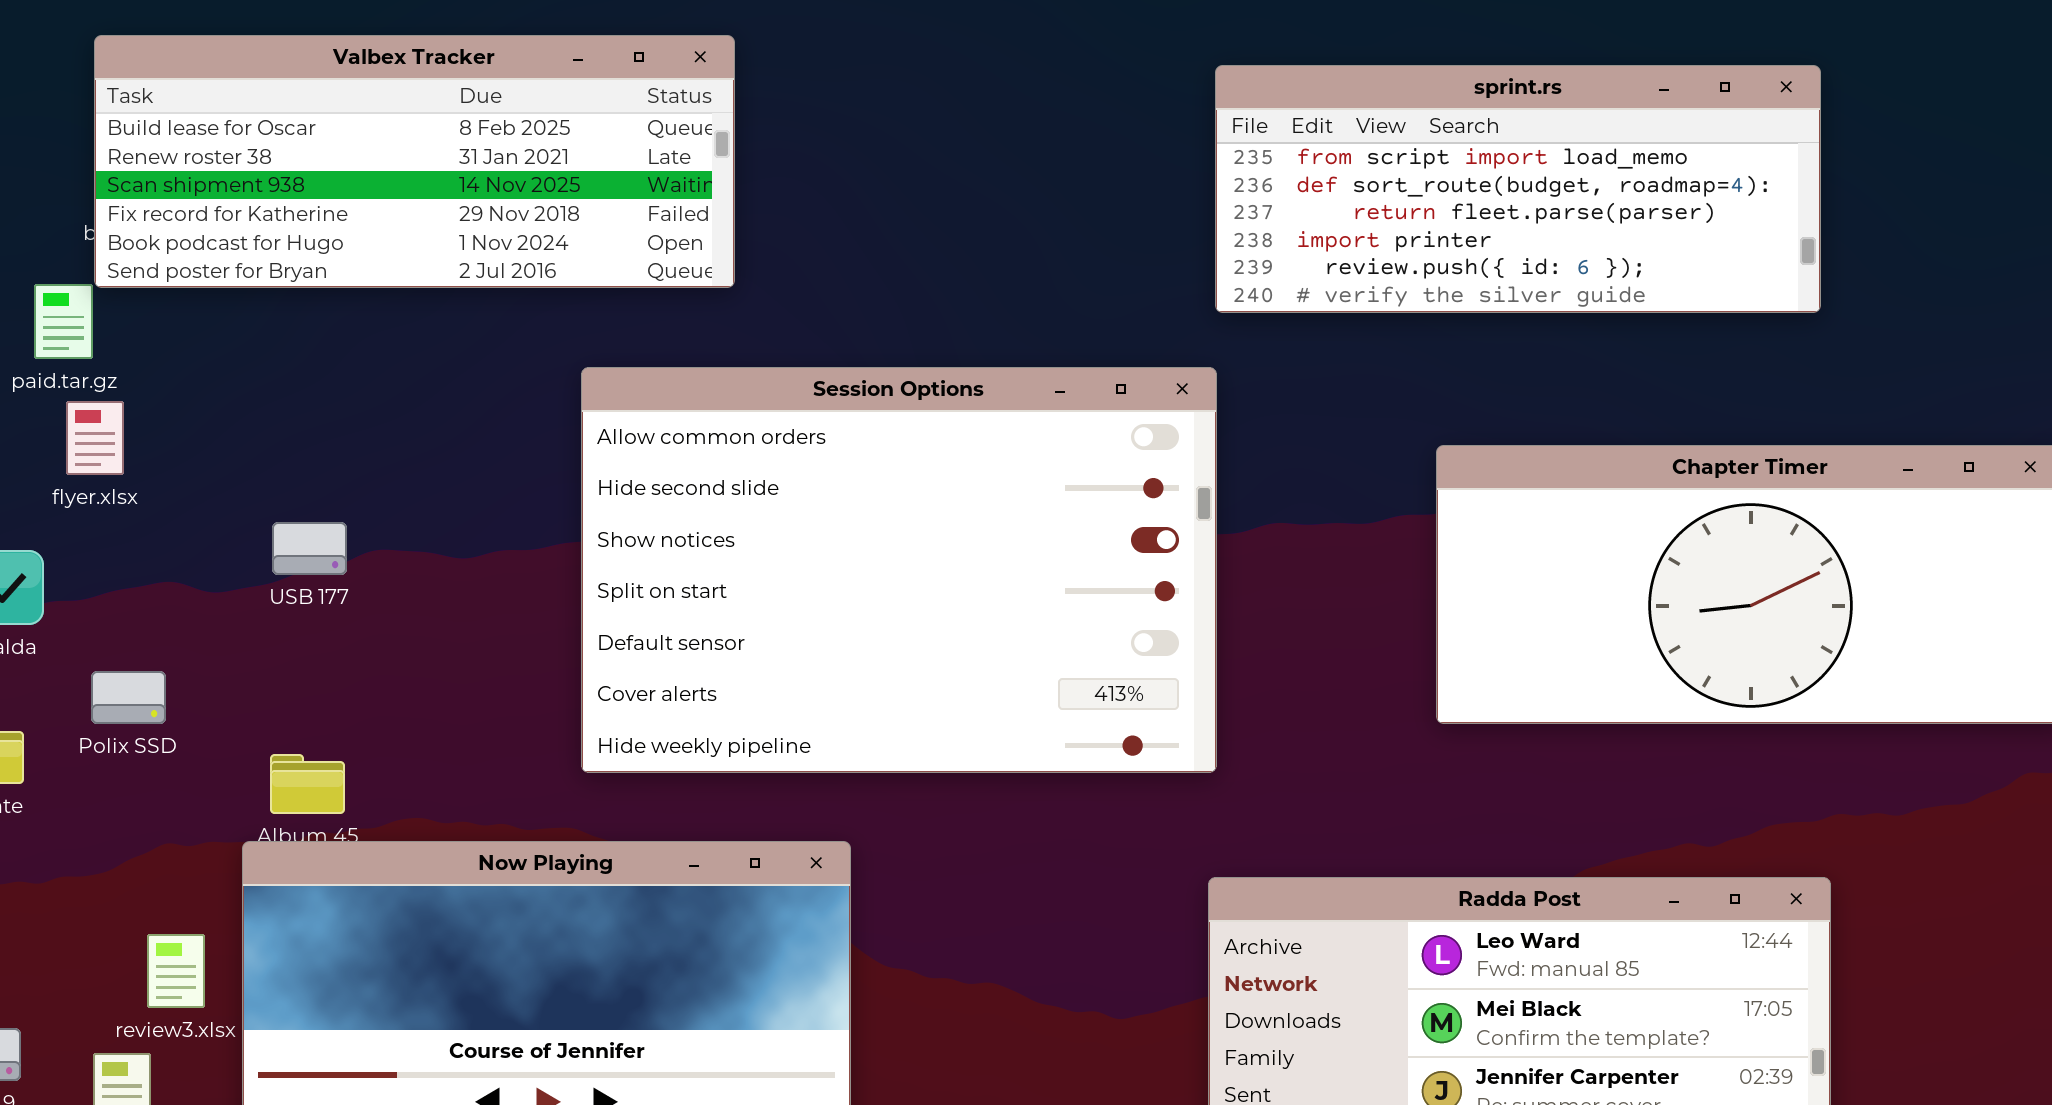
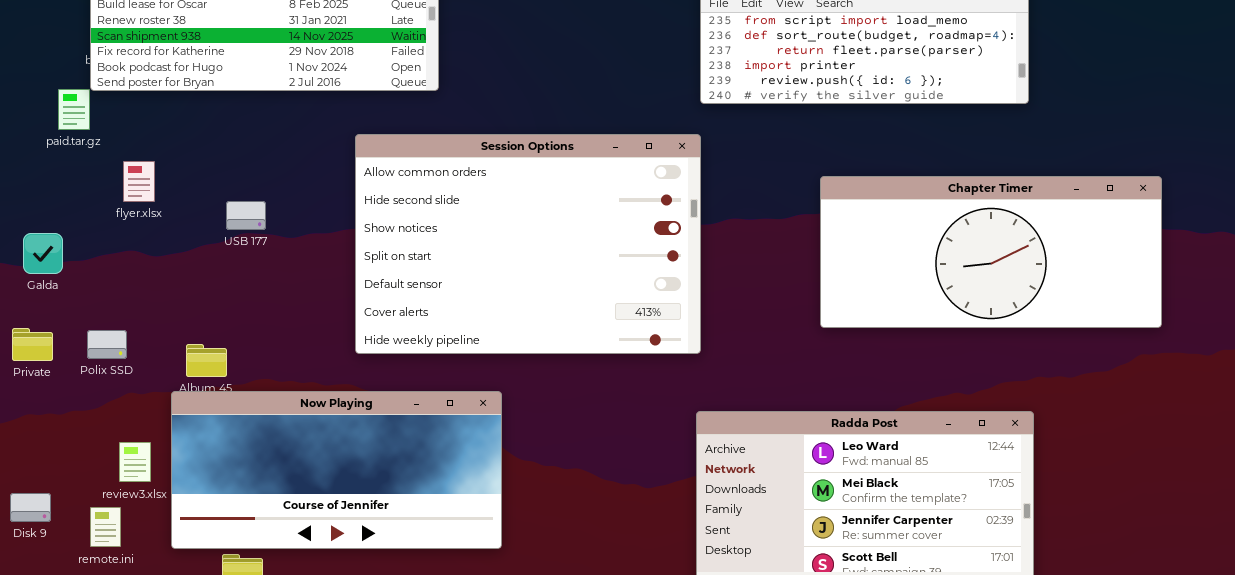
flyer.xlsx: [66,401,124,475] -> [123,161,155,202], moved
USB 177: [272,522,347,575] -> [226,201,266,230], moved
Polix SSD: [91,671,166,724] -> [87,330,127,359], moved

